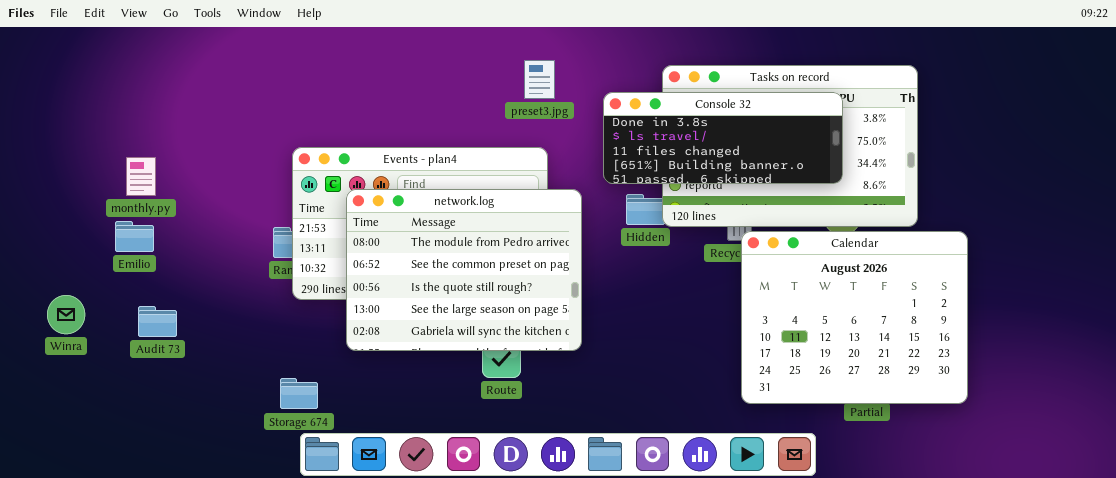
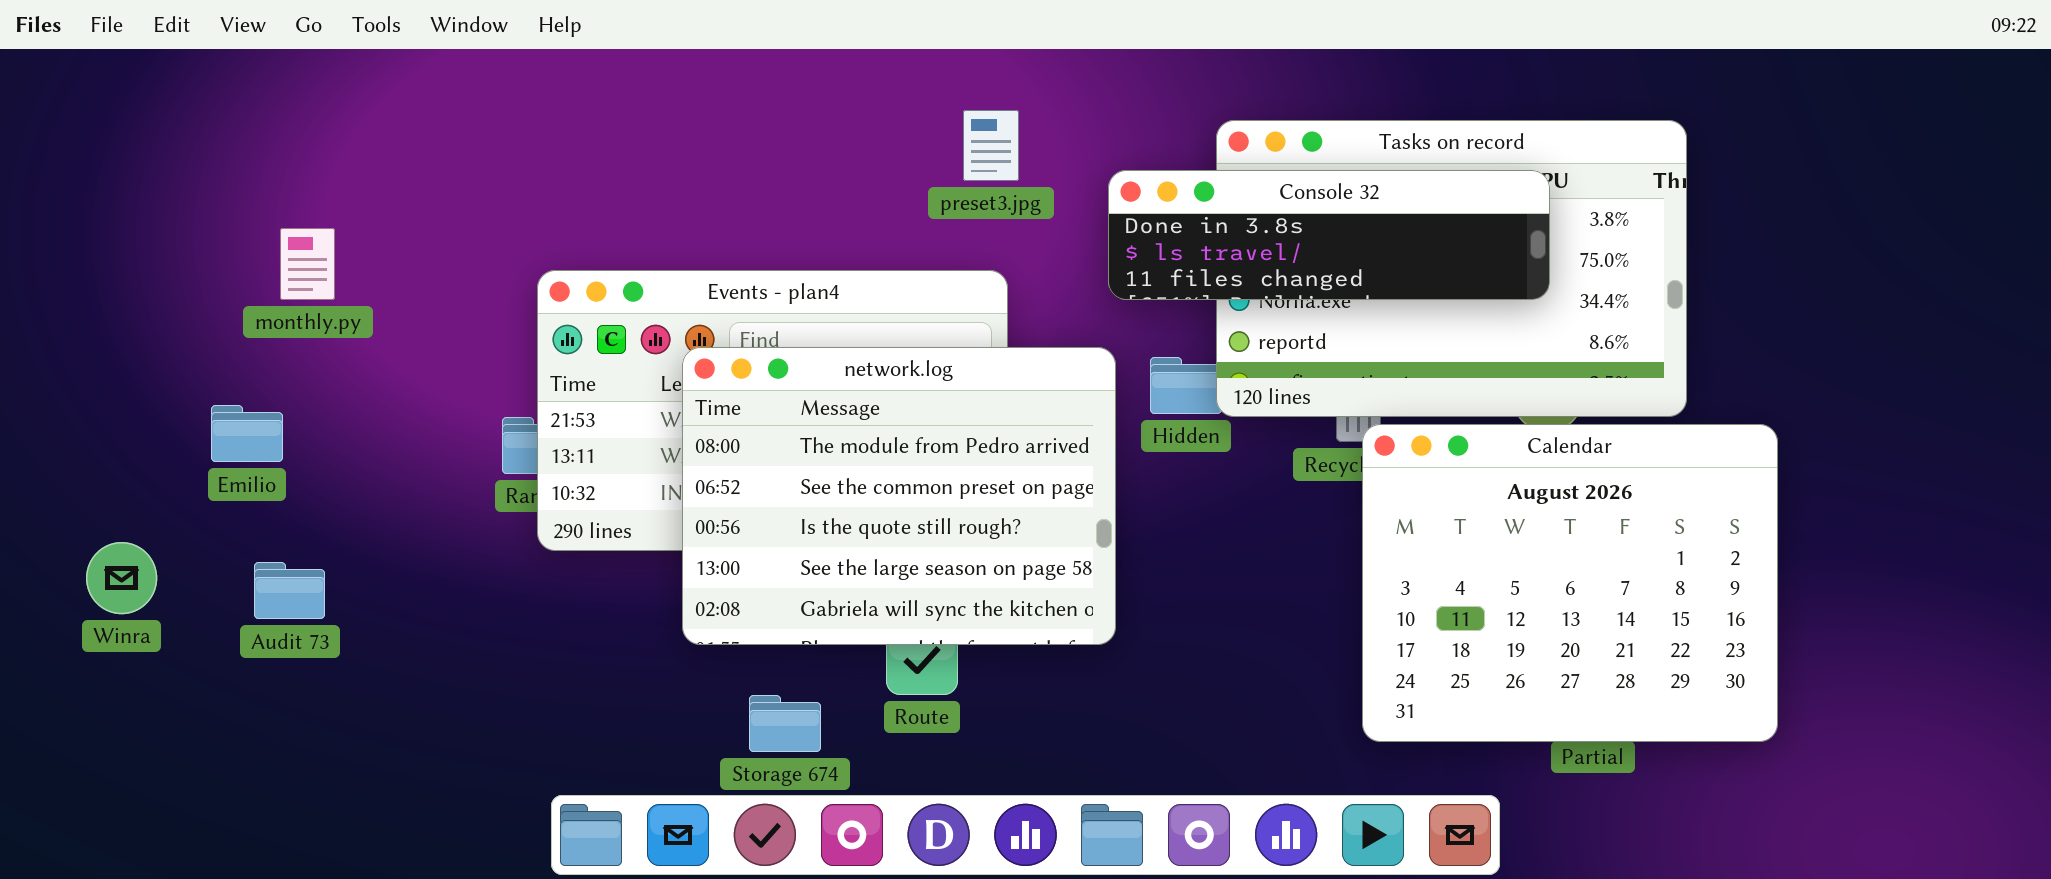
Console 32: [603,92,843,184] -> [1108,170,1550,300], resized
monthly.py: [126,157,156,196] -> [280,228,335,300], moved
network.log: [346,189,582,351] -> [682,347,1116,645], moved
Storage 674: [280,378,318,409] -> [749,695,821,752], moved

